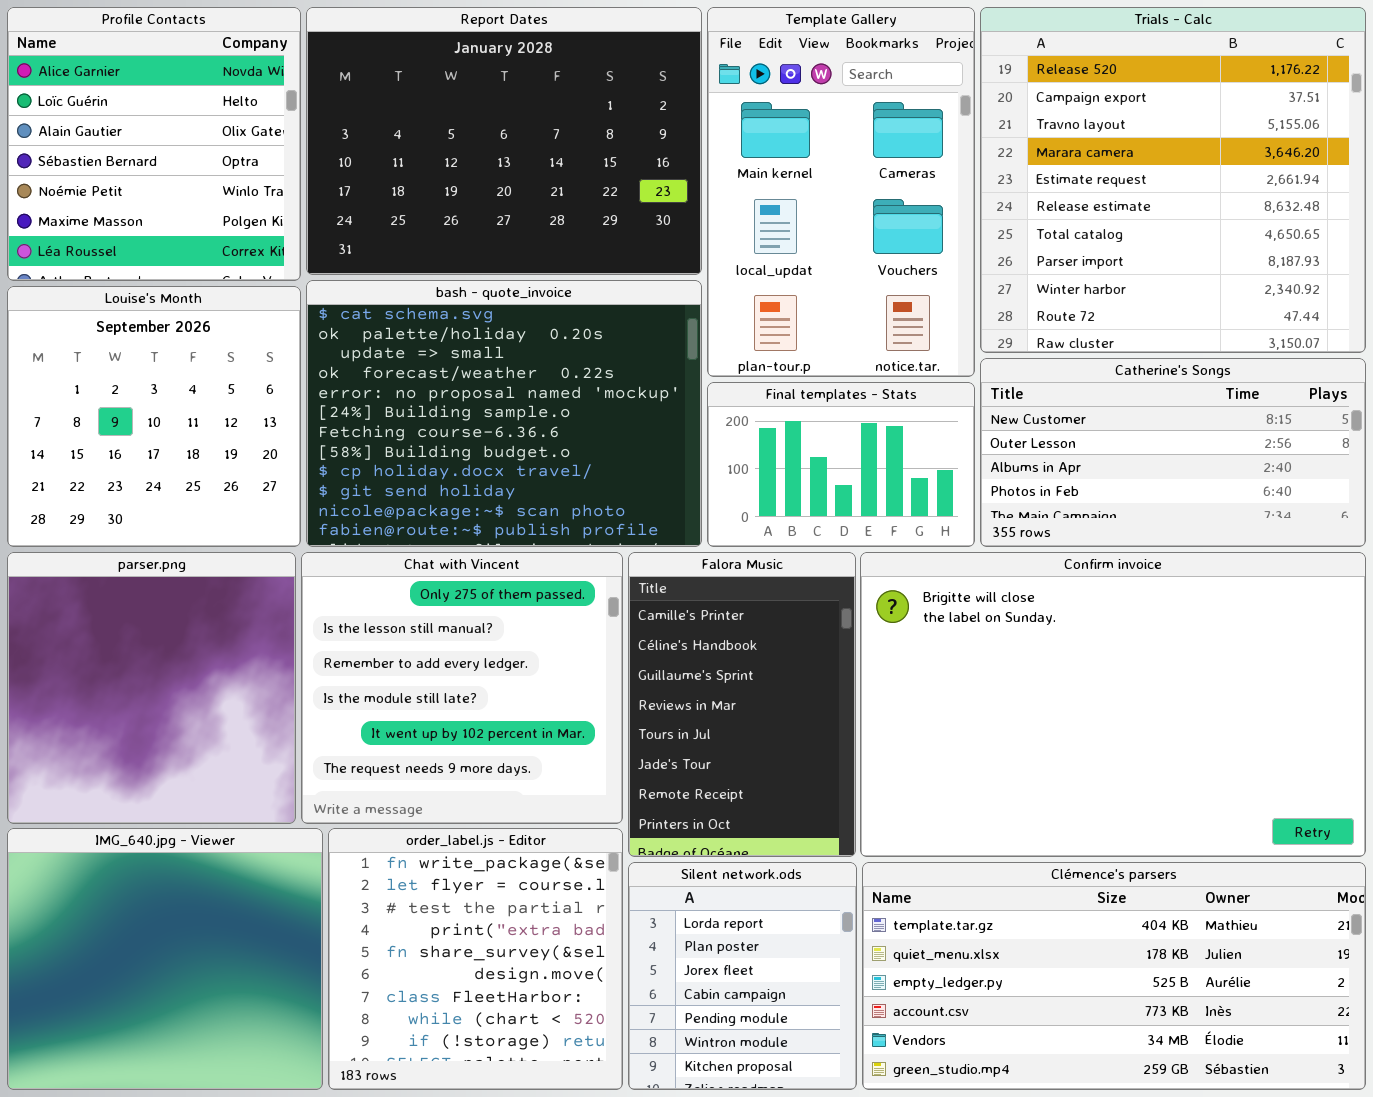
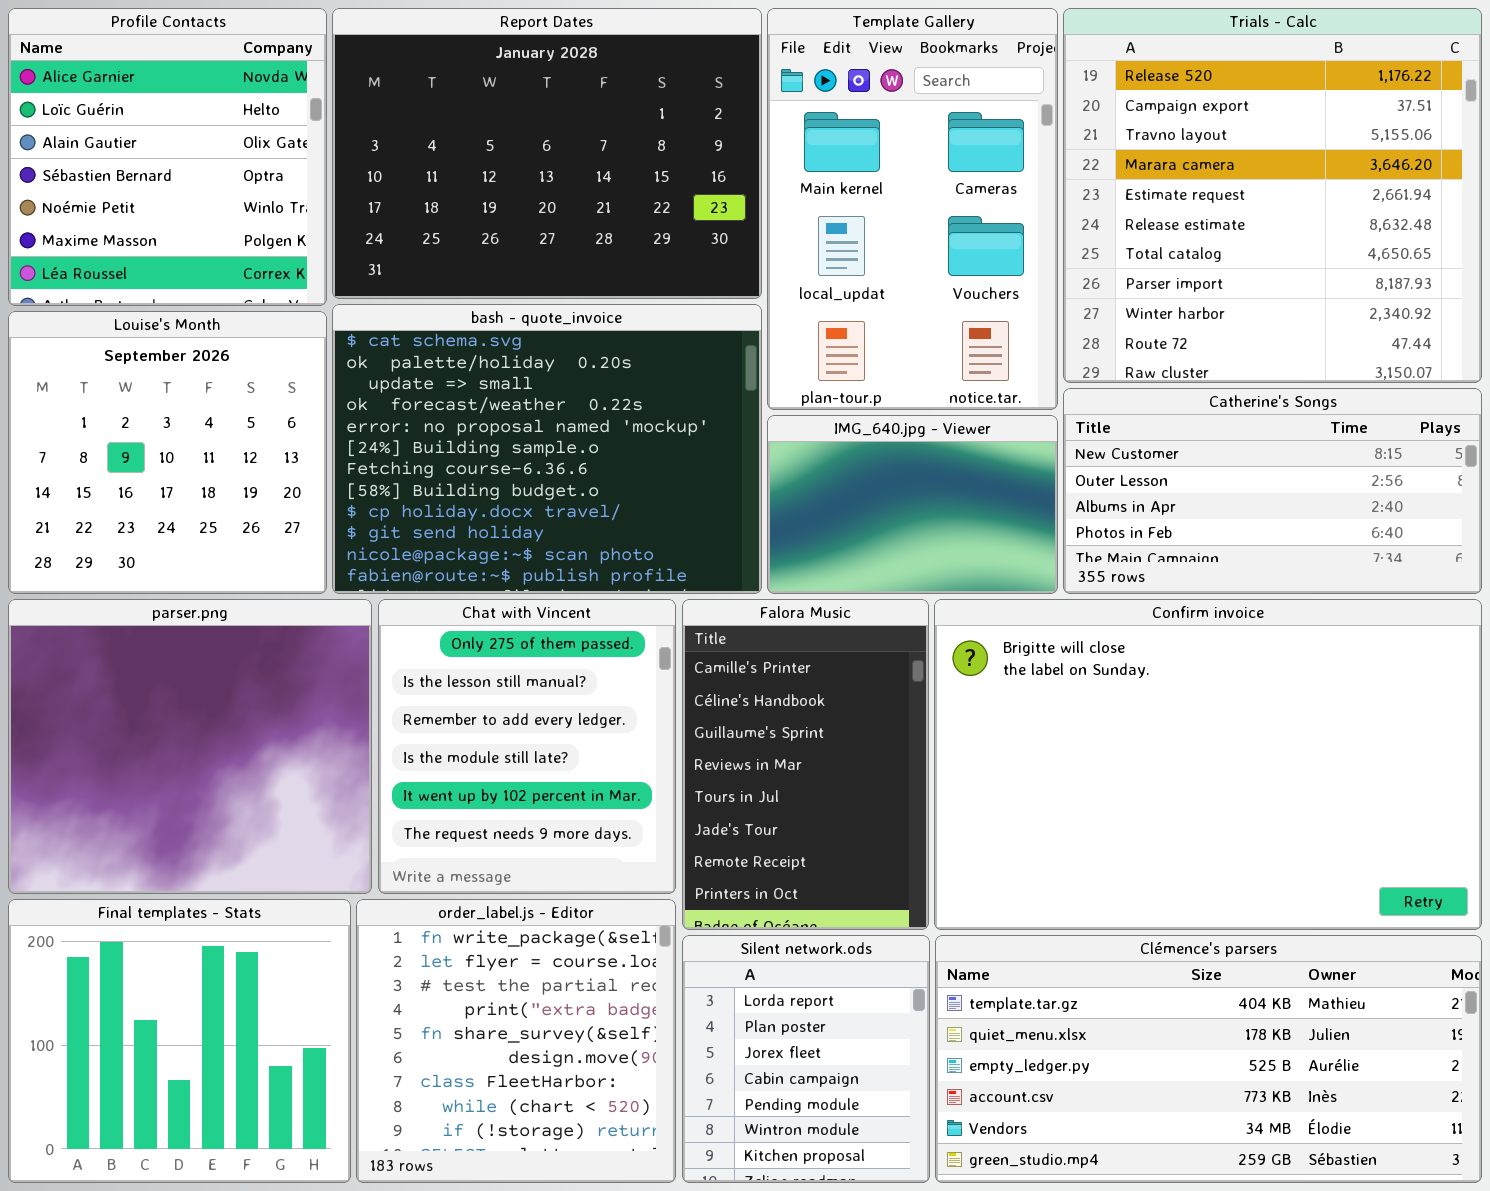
Final templates - Stats: [707,382,975,547] -> [8,899,351,1183], moved, resized
parser.png: [7,552,296,824] -> [8,599,372,894], resized
Chat with Vincent: [301,552,623,824] -> [378,599,676,894], resized
IMG_640.jpg - Viewer: [7,828,323,1090] -> [767,415,1058,594], moved, resized

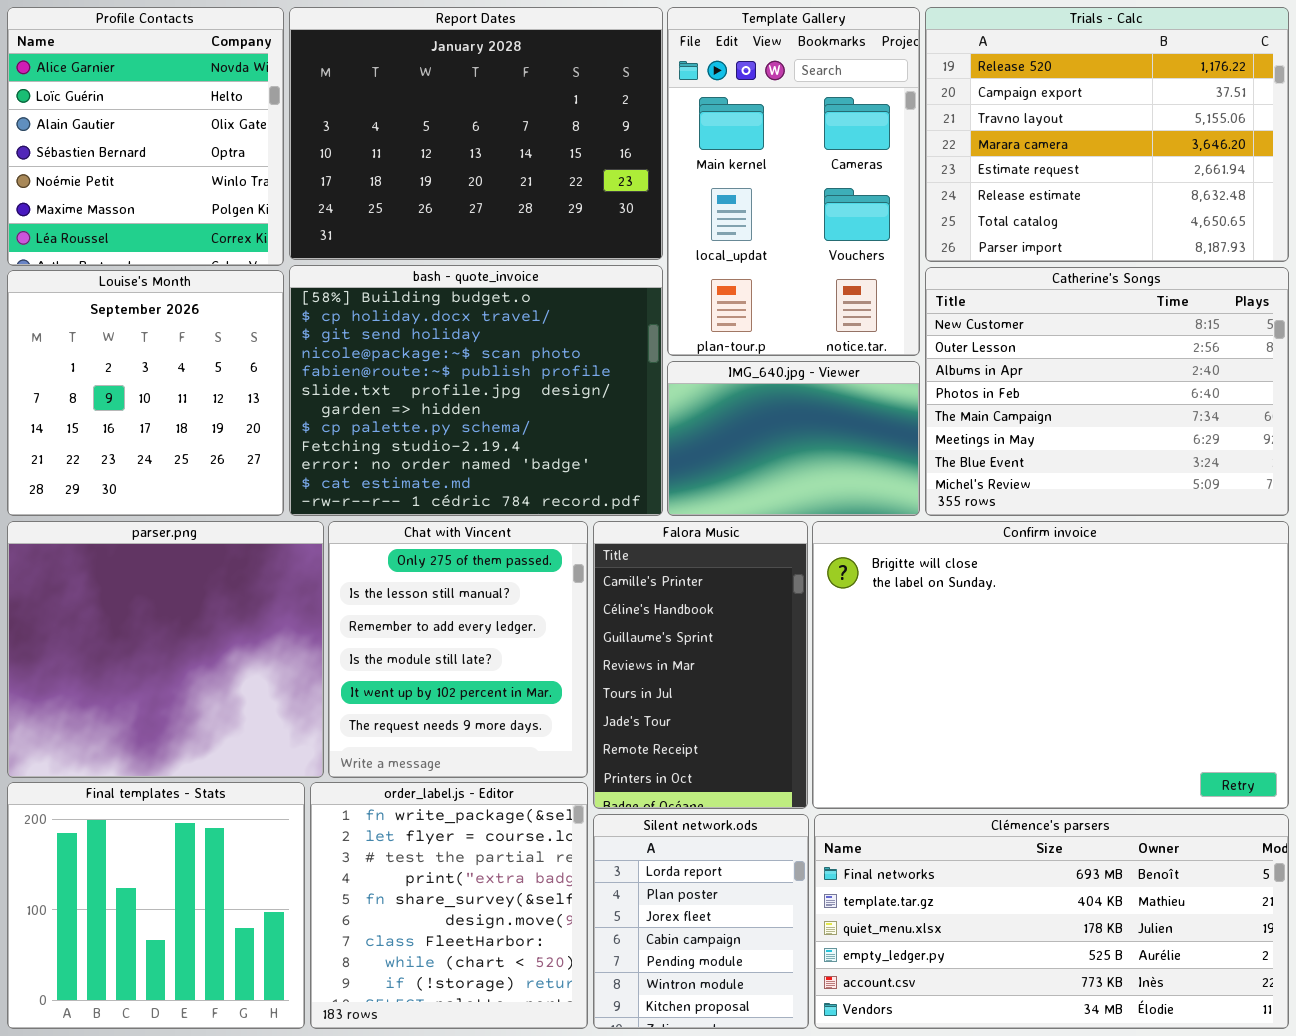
Trials - Calc: [1063,8,1482,383] -> [925,7,1289,262], resized
bash - quote_invoice: [332,304,762,594] -> [289,265,663,516], scrolled down 7 rows
Catherine's Songs: [1063,388,1482,594] -> [925,267,1289,516], resized
Clémence's parsers: [935,935,1482,1183] -> [814,814,1289,1029], scrolled up 1 row

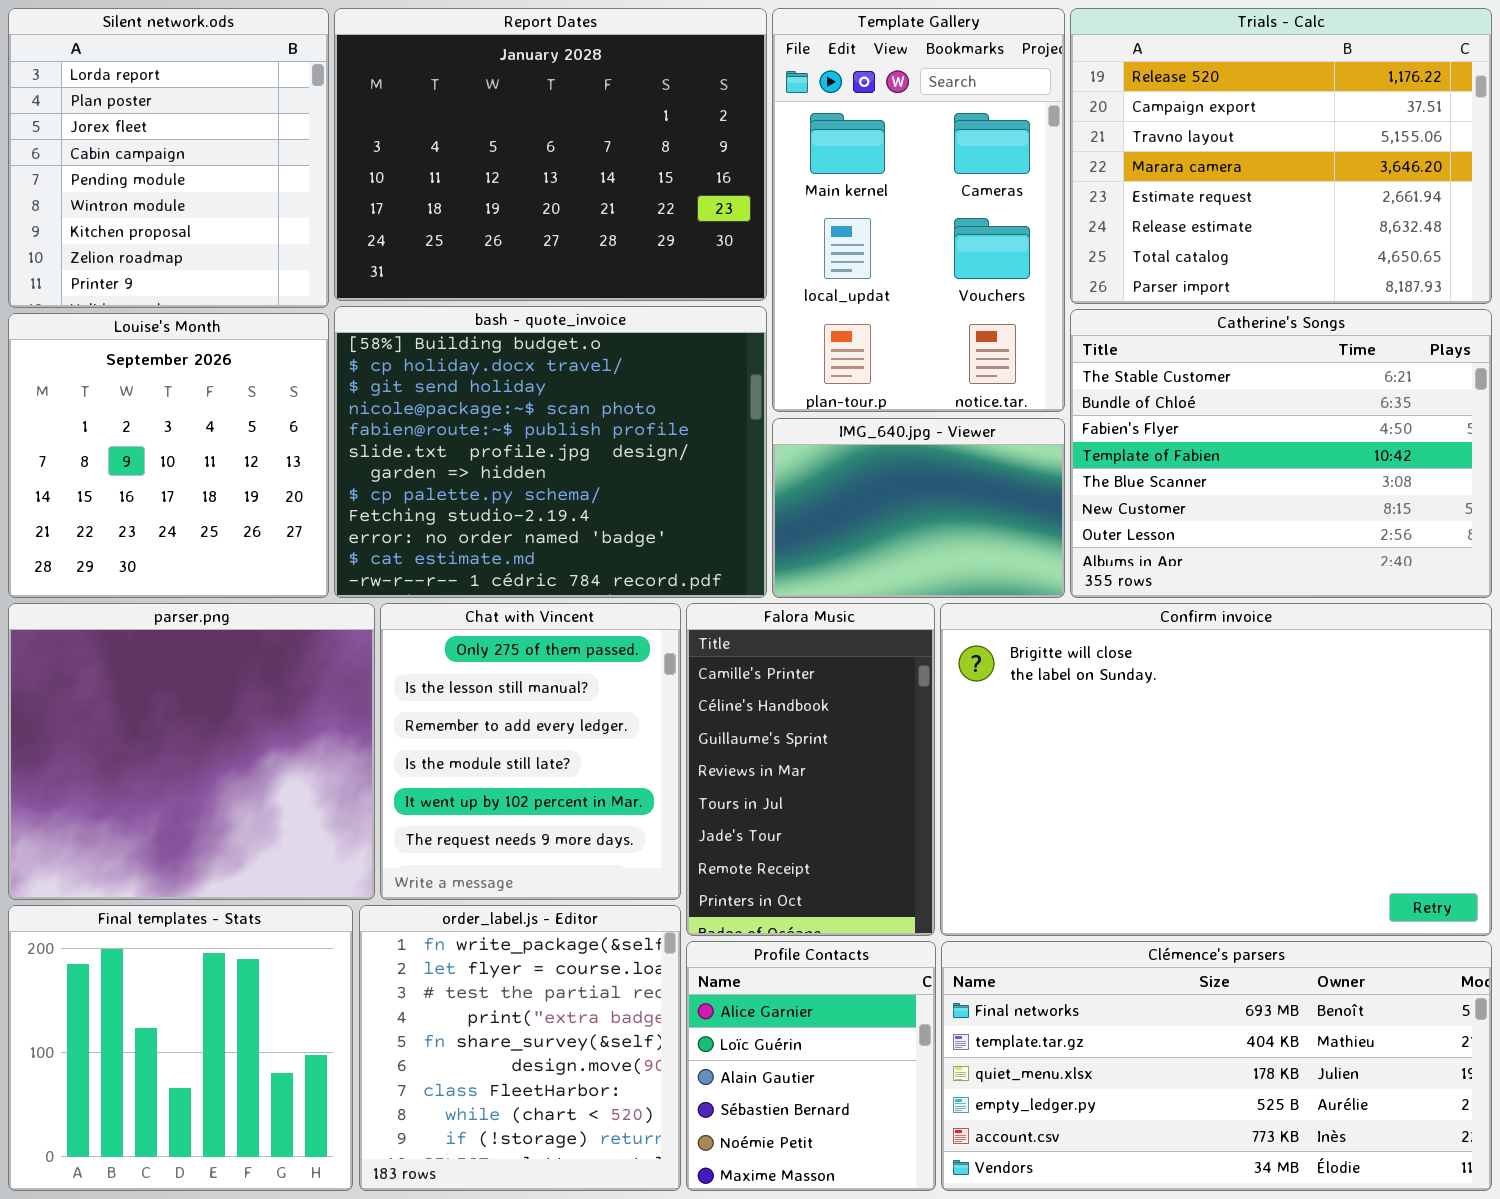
Profile Contacts: [7,7,284,266] -> [686,941,936,1191], moved, resized
Catherine's Songs: [925,267,1289,516] -> [1070,309,1492,598], scrolled up 5 rows
Silent network.ods: [593,814,809,1029] -> [8,8,329,308], moved, resized

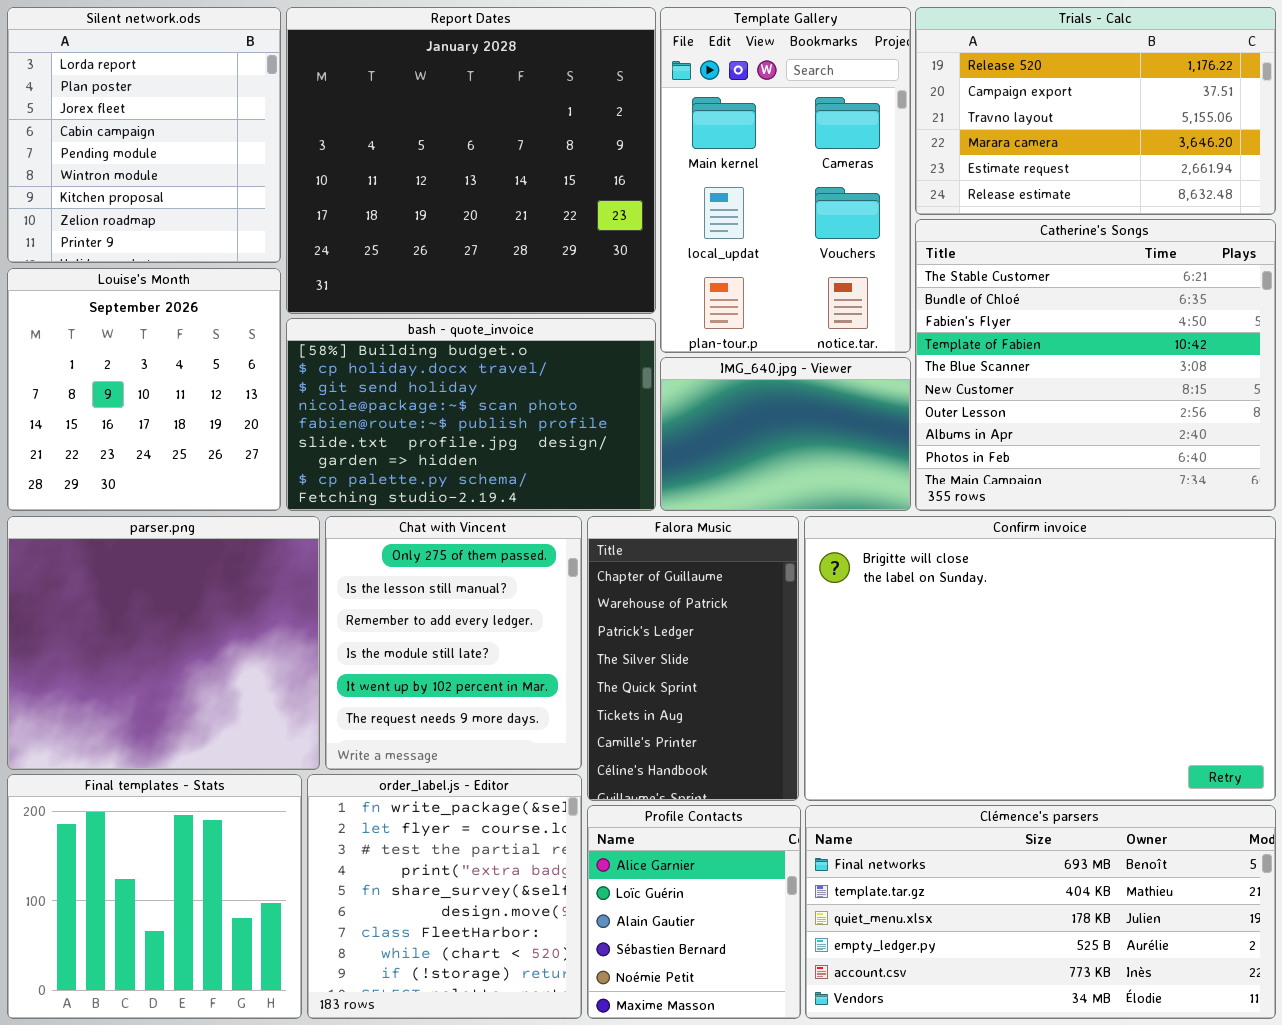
Report Dates: [334,8,767,301] -> [286,7,656,314], resized
Trials - Calc: [1070,8,1492,304] -> [915,7,1276,215], resized
bash - quote_invoice: [334,306,767,598] -> [286,318,656,511], resized
Catherine's Songs: [1070,309,1492,598] -> [915,219,1276,511], resized
Falora Music: [686,603,935,936] -> [587,516,799,801], scrolled up 6 rows

